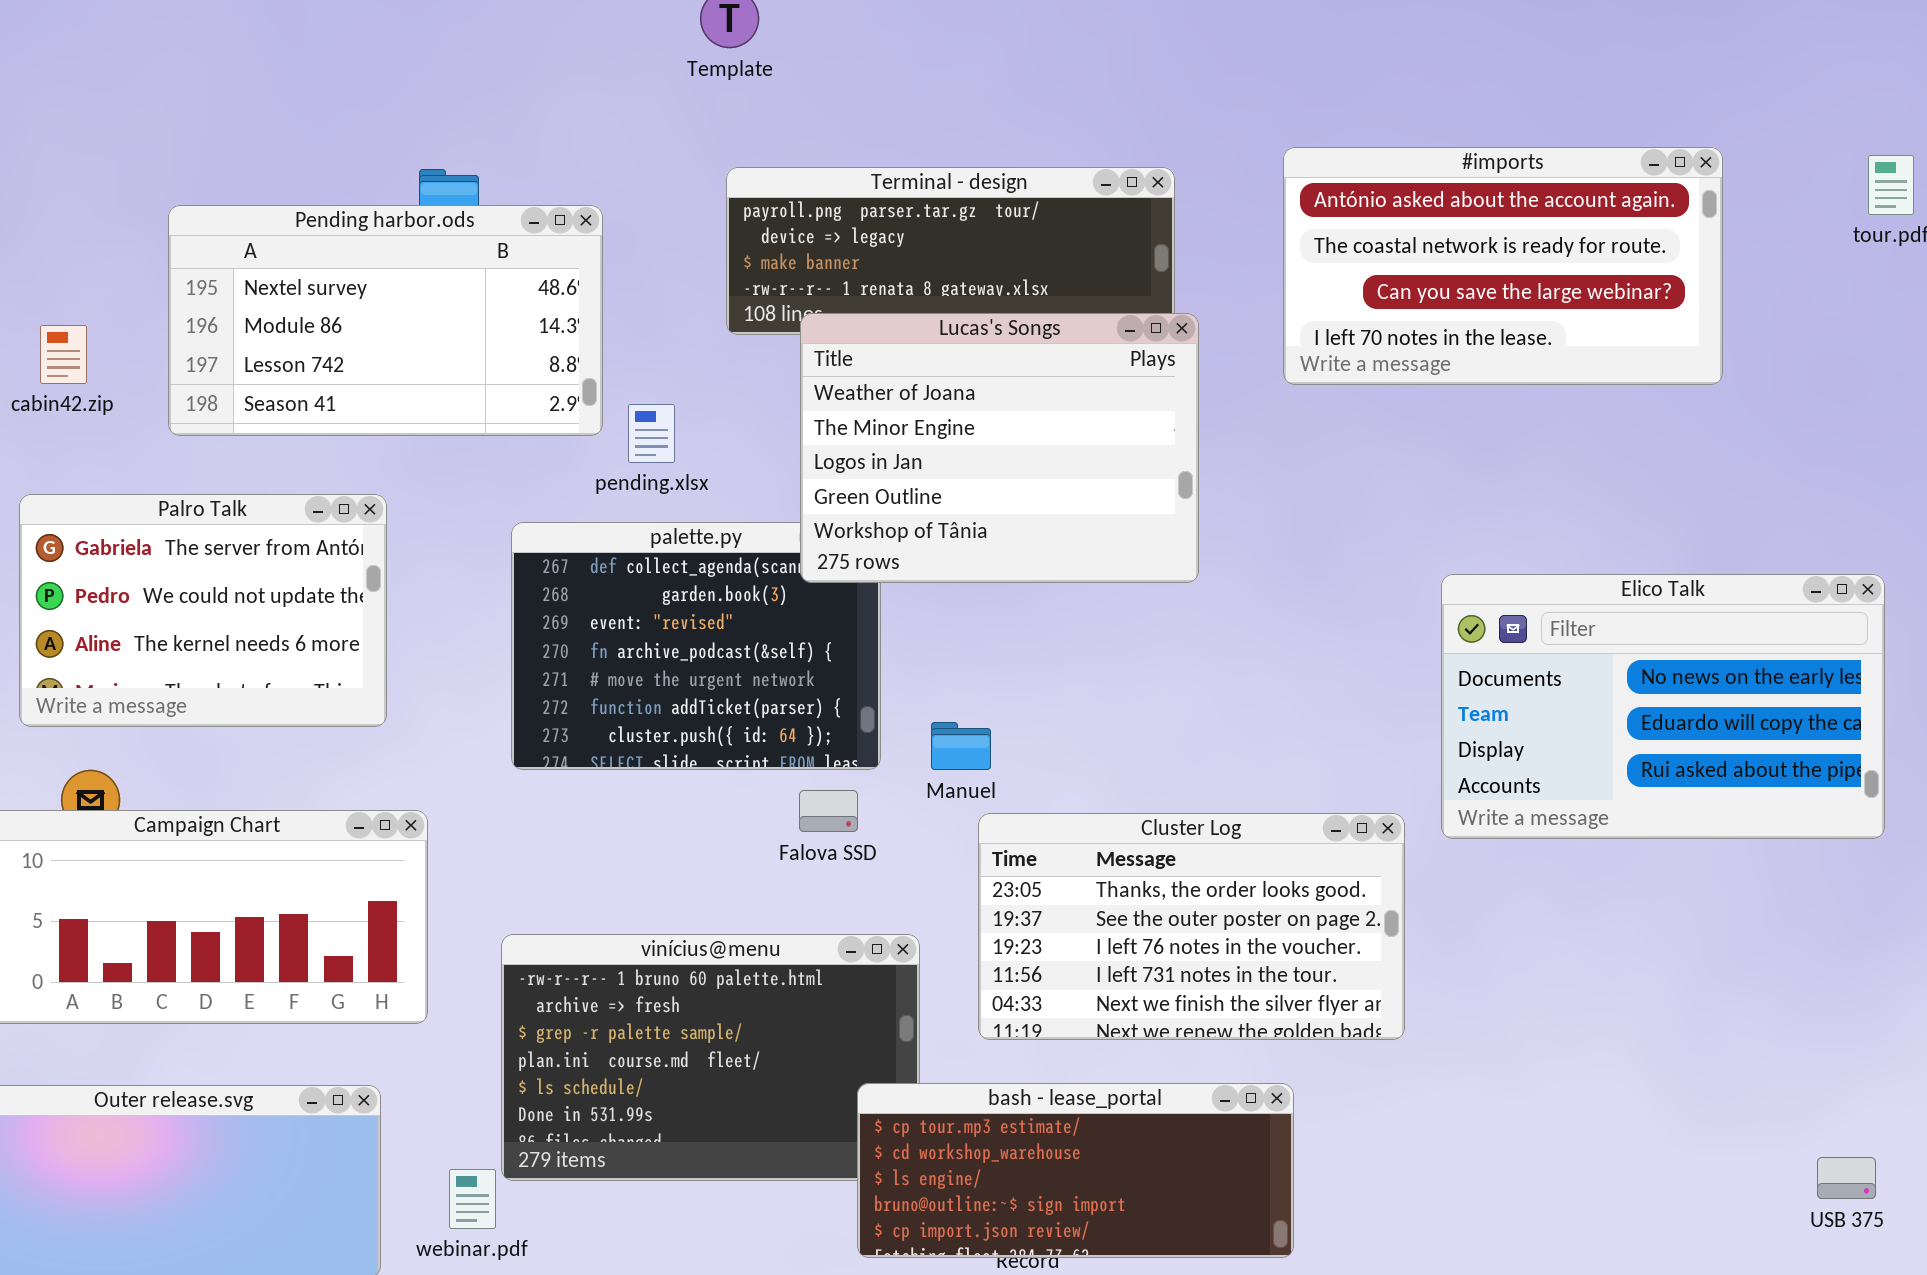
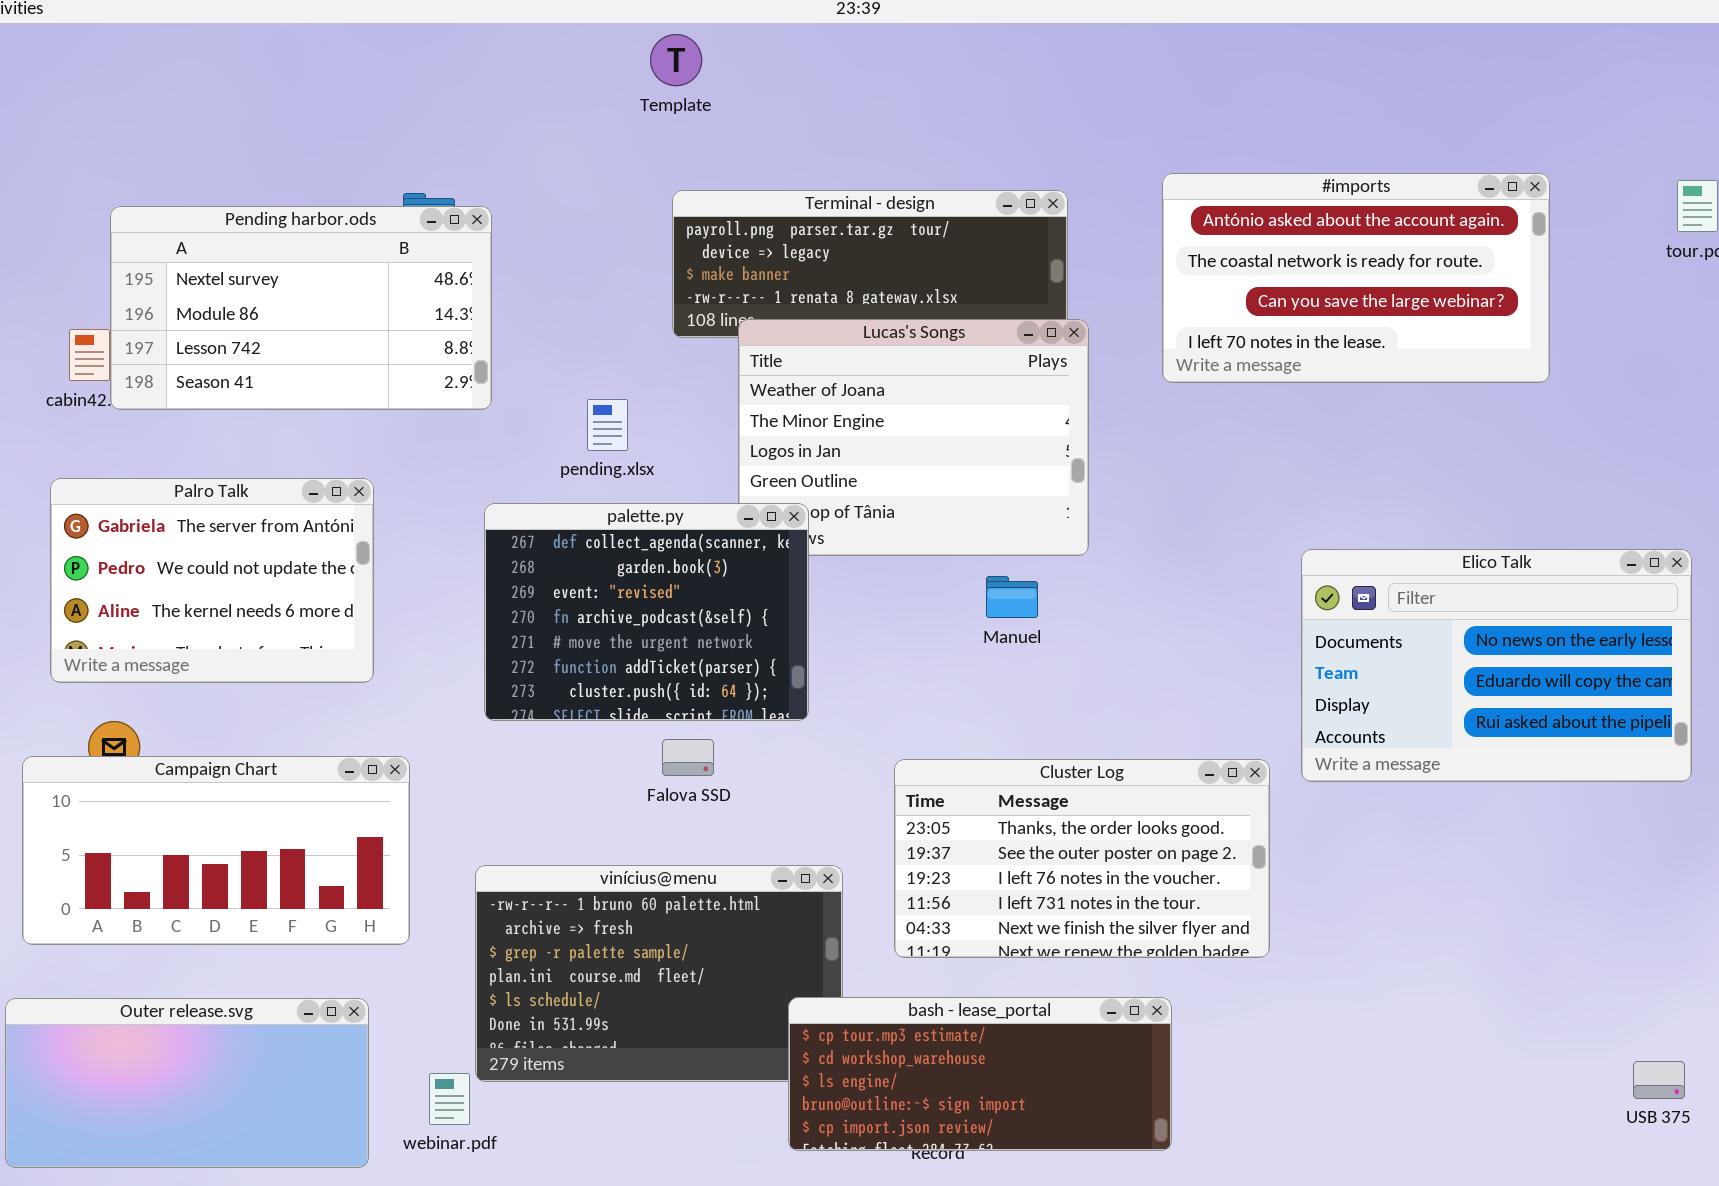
Pending harbor.ods: [168,205,603,436] -> [110,206,492,410], moved
palette.py: [511,522,881,770] -> [484,503,809,721], raised
Manuel: [931,722,991,770] -> [986,576,1038,618], moved
Falova SSD: [799,790,858,832] -> [662,739,714,776], moved

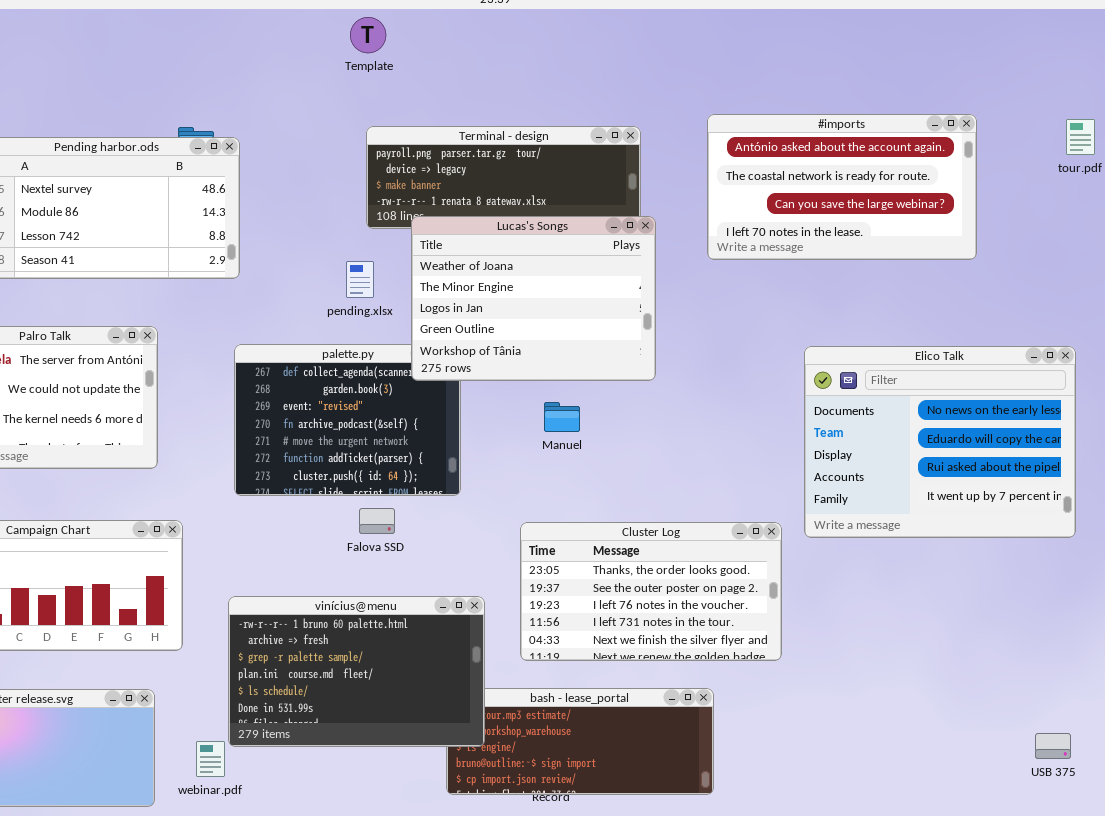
Lucas's Songs: [738,319,1089,556] -> [411,216,656,381], raised
pending.xlsx: [587,399,628,451] -> [346,261,374,298], moved
Elico Talk: [1301,549,1692,782] -> [804,346,1076,538], resized
Manuel: [986,576,1038,618] -> [544,402,580,432], moved
vinícius@menu: [475,865,843,1082] -> [228,596,485,747], raised

